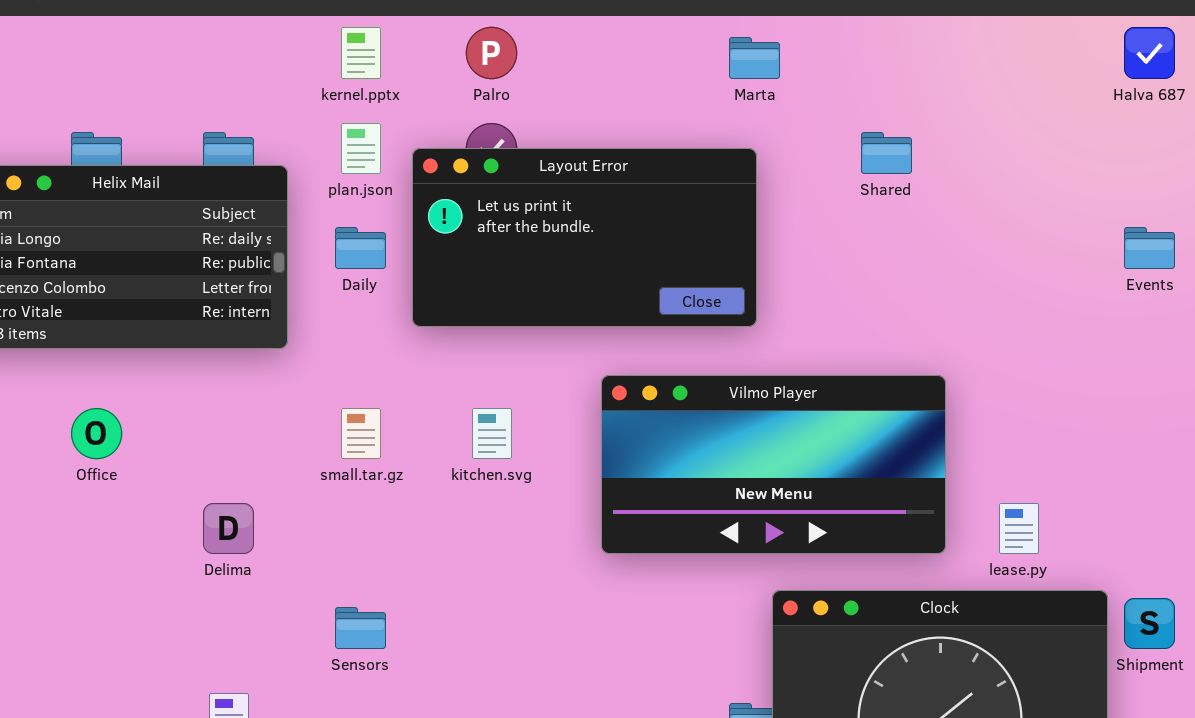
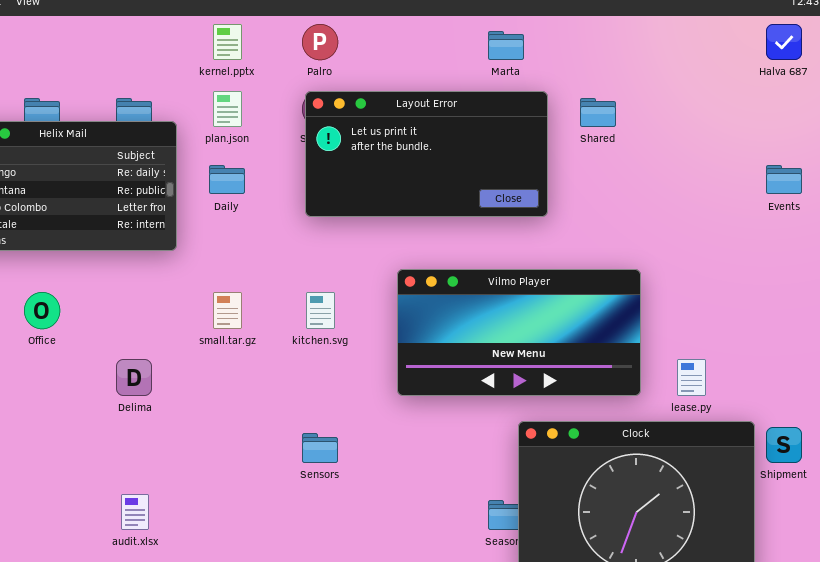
Layout Error: [412,148,757,327] -> [305,91,548,217], moved
Sensors: [335,607,386,649] -> [302,433,338,463], moved

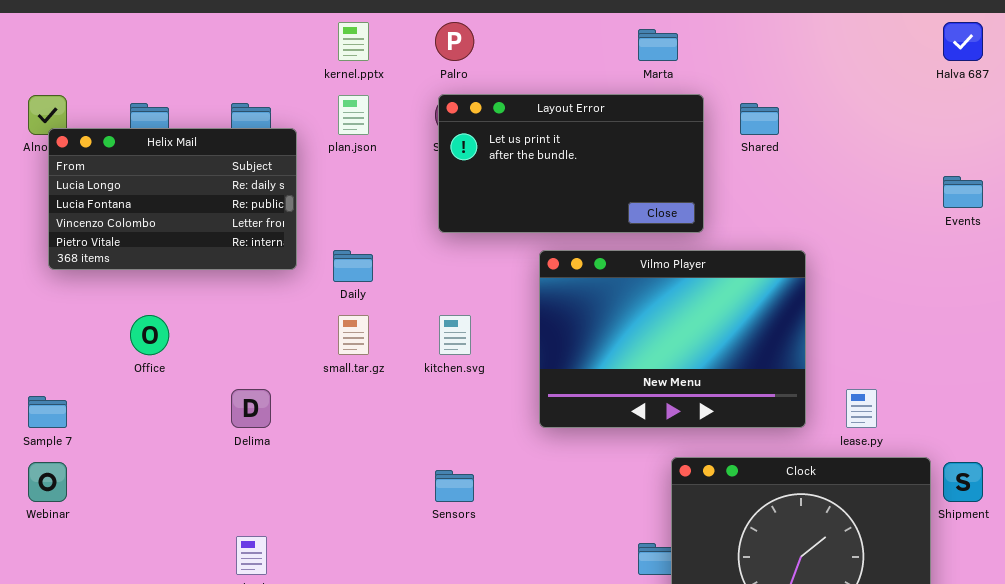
Daily: [209,165,245,194] -> [333,250,373,282], moved
Vilmo Player: [397,269,641,396] -> [539,250,806,428], resized

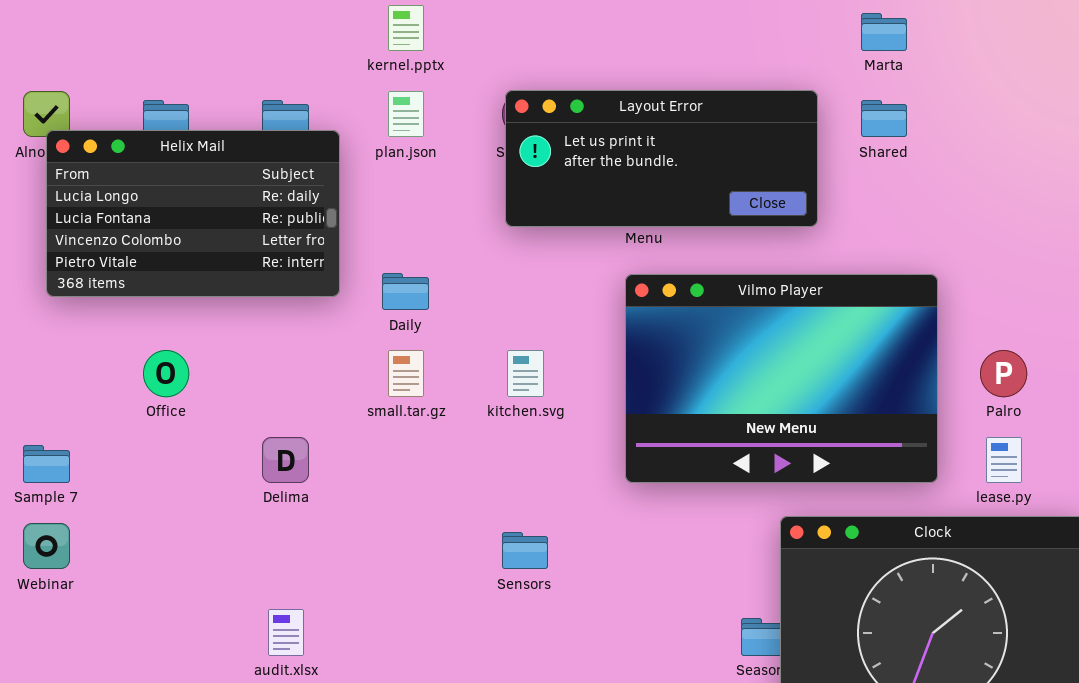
Palro: [435,22,474,61] -> [980,350,1027,397], moved
Marta: [638,29,678,61] -> [861,13,907,51], moved
Layout Error: [438,94,704,233] -> [505,90,818,227], resized

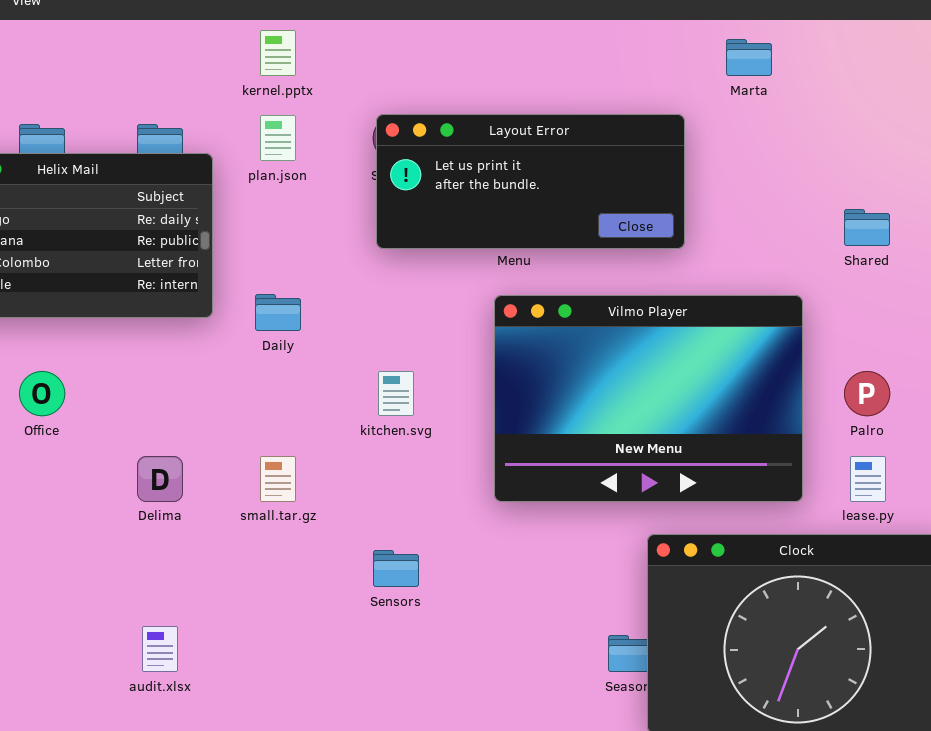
Shared: [861,100,907,137] -> [844,209,890,246], moved
small.tar.gz: [388,350,424,397] -> [260,456,296,502], moved

